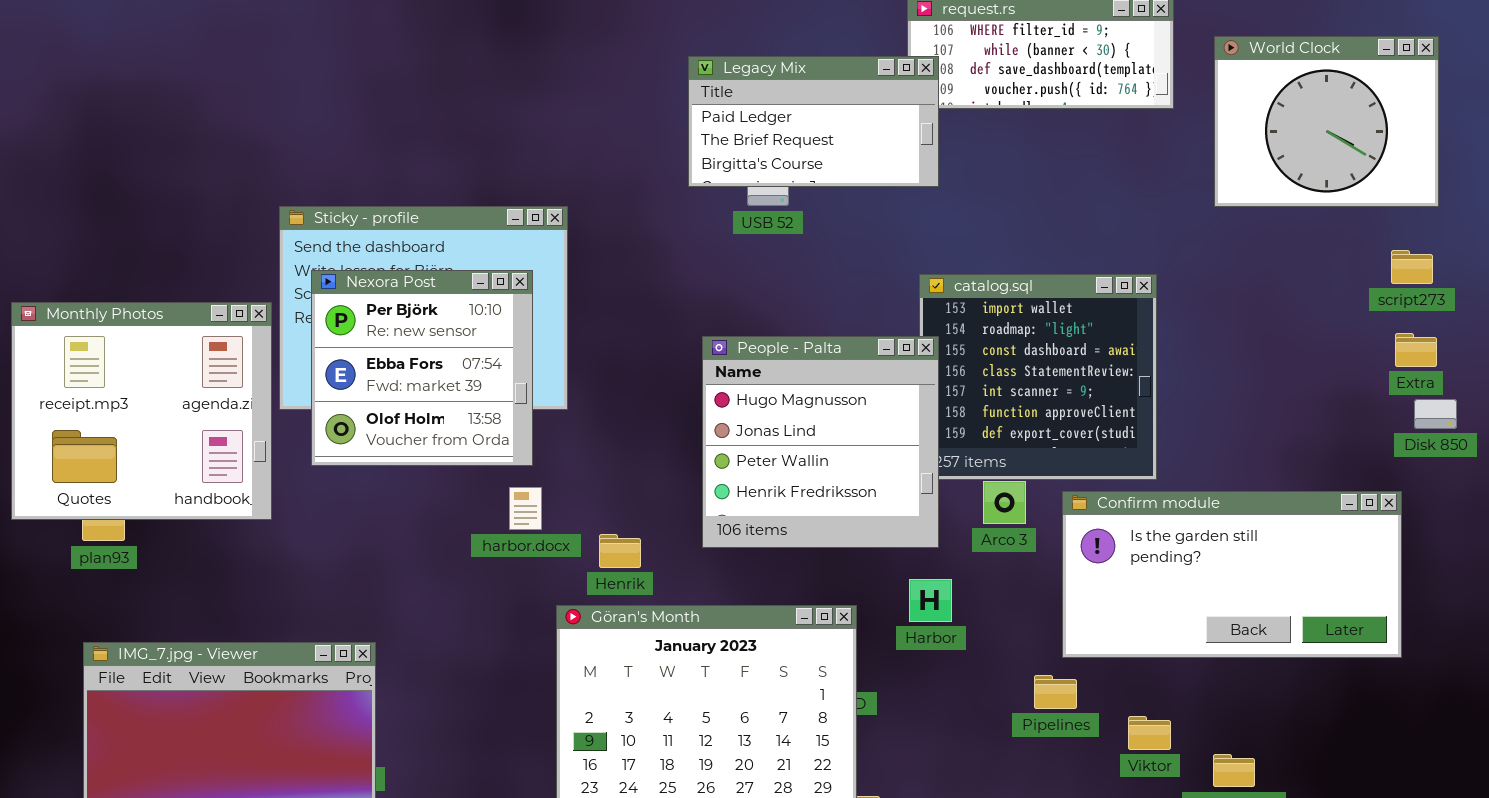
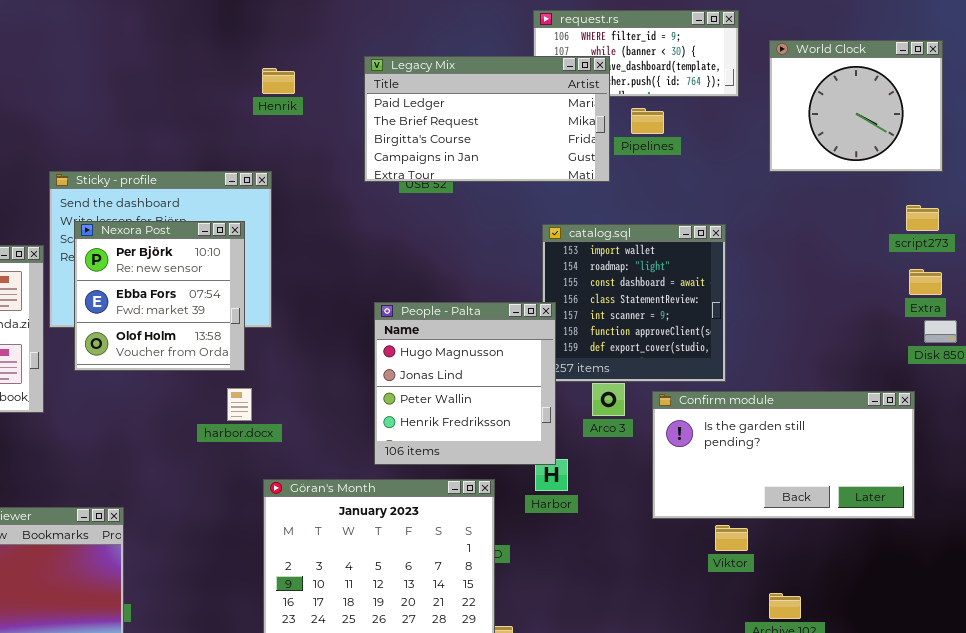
Legacy Mix: [688,56,939,187] -> [364,56,610,182], resized
People - Palta: [702,336,939,548] -> [374,302,556,465], moved
Henrik: [599,534,641,568] -> [262,68,295,94], moved
Pipelines: [1034,675,1077,709] -> [631,108,664,134], moved
Viktor: [1128,716,1171,750] -> [715,525,748,551], moved

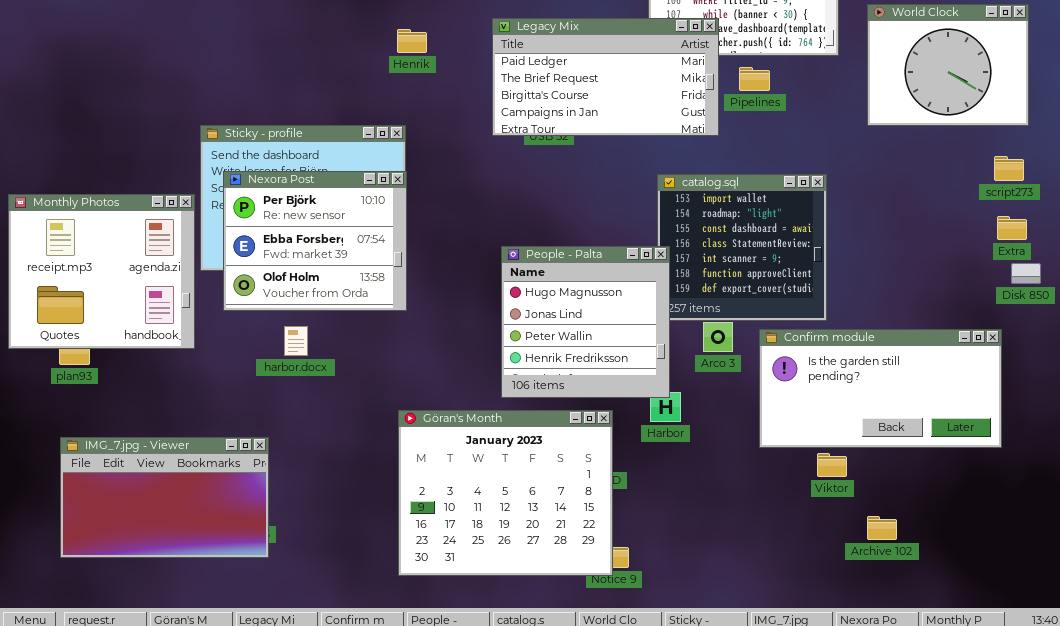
Nexora Post: [74,221,245,371] -> [223,171,407,311], resized
harbor.docx: [227,388,252,421] -> [284,326,308,356], moved

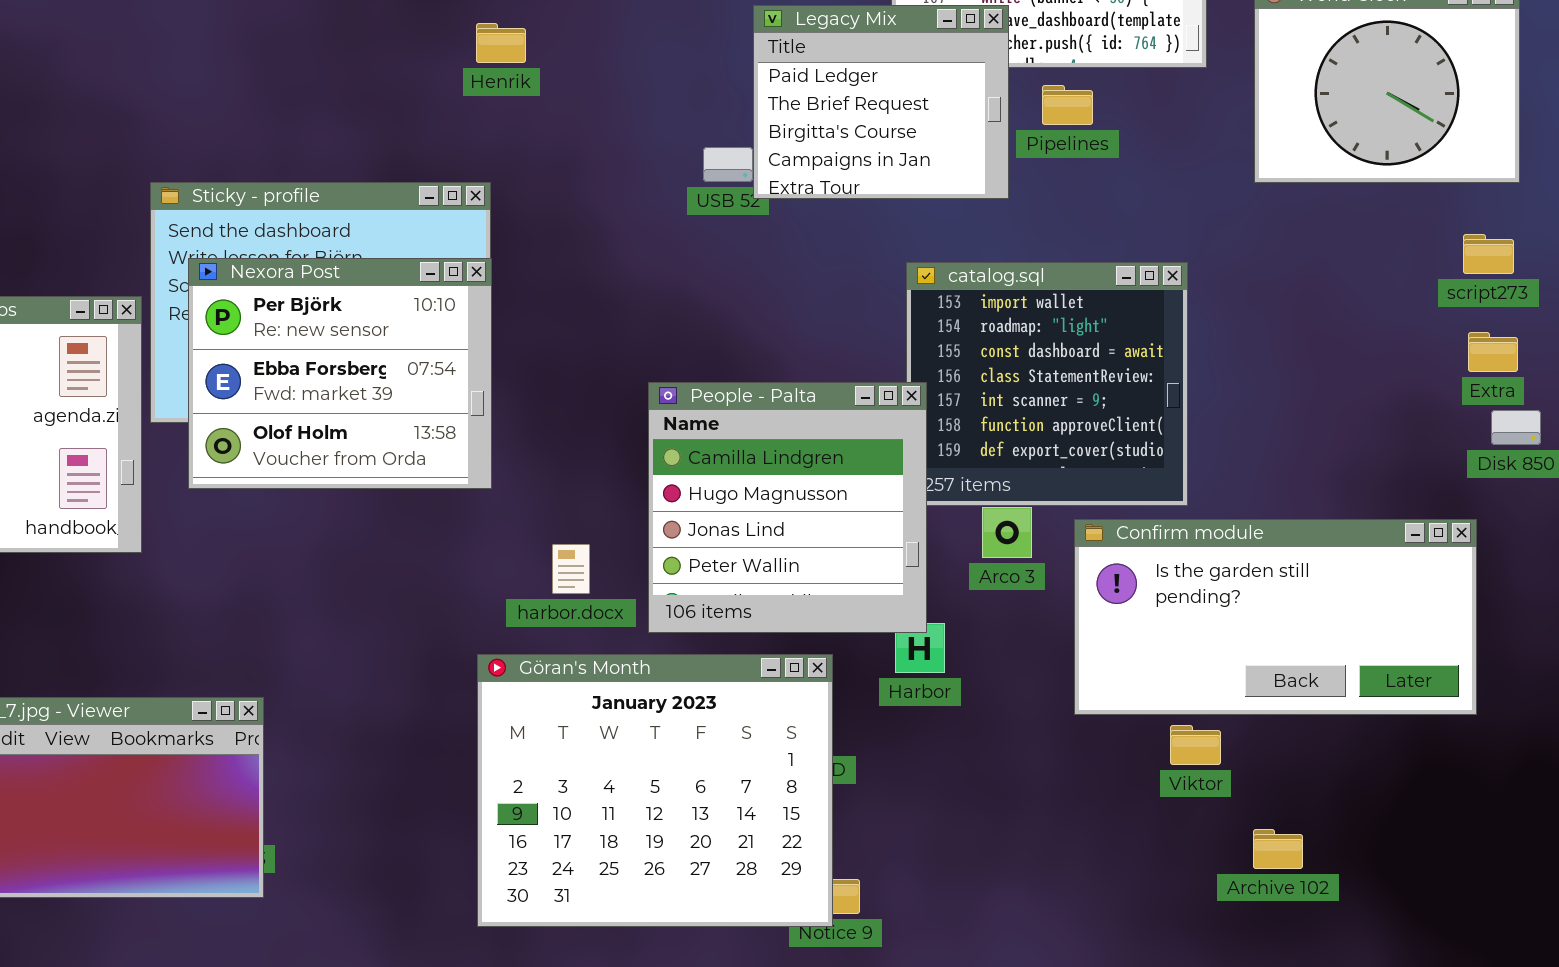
Legacy Mix: [492,18,719,136] -> [753,5,1009,199], resized
People - Palta: [501,246,670,398] -> [648,382,927,633], scrolled up 1 row
harbor.docx: [284,326,308,356] -> [552,544,590,594], moved

